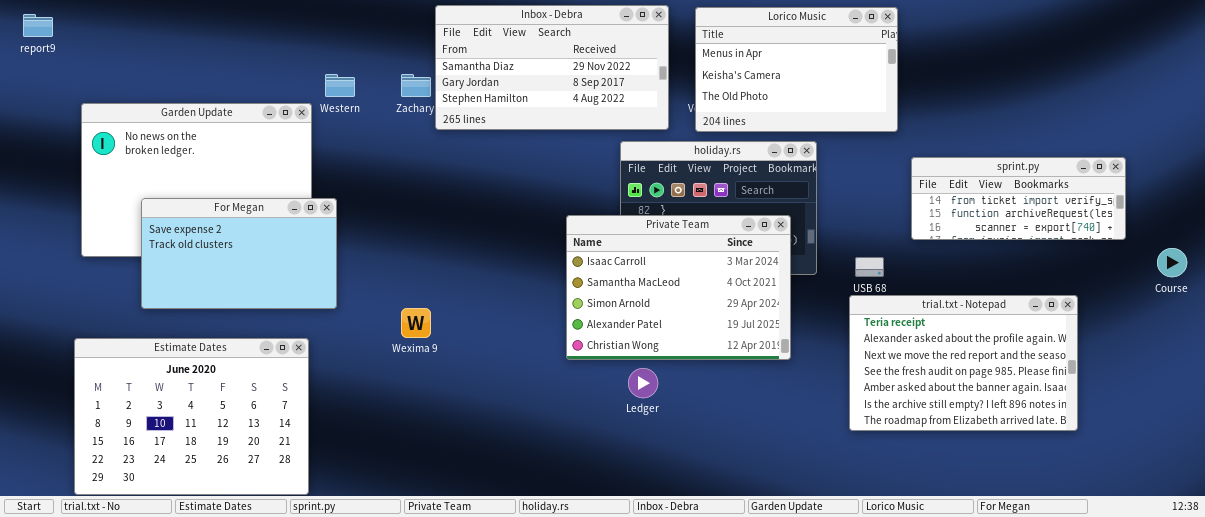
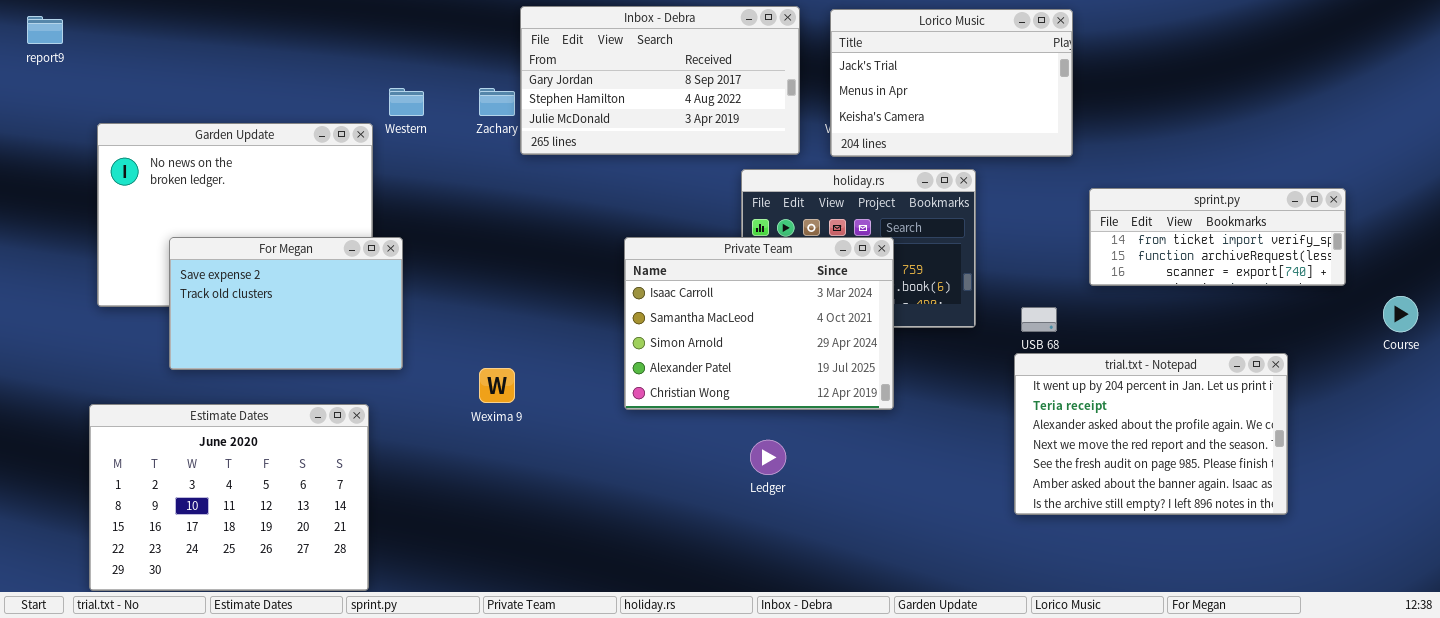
Inbox - Debra: [435,5,669,130] -> [520,6,800,155], scrolled down 1 row
Lorico Music: [695,7,898,132] -> [830,9,1073,157], scrolled up 1 row
Private Team: [566,215,791,360] -> [624,237,894,410], moved
trial.txt - Notepad: [849,295,1078,431] -> [1014,353,1288,515], scrolled up 1 row

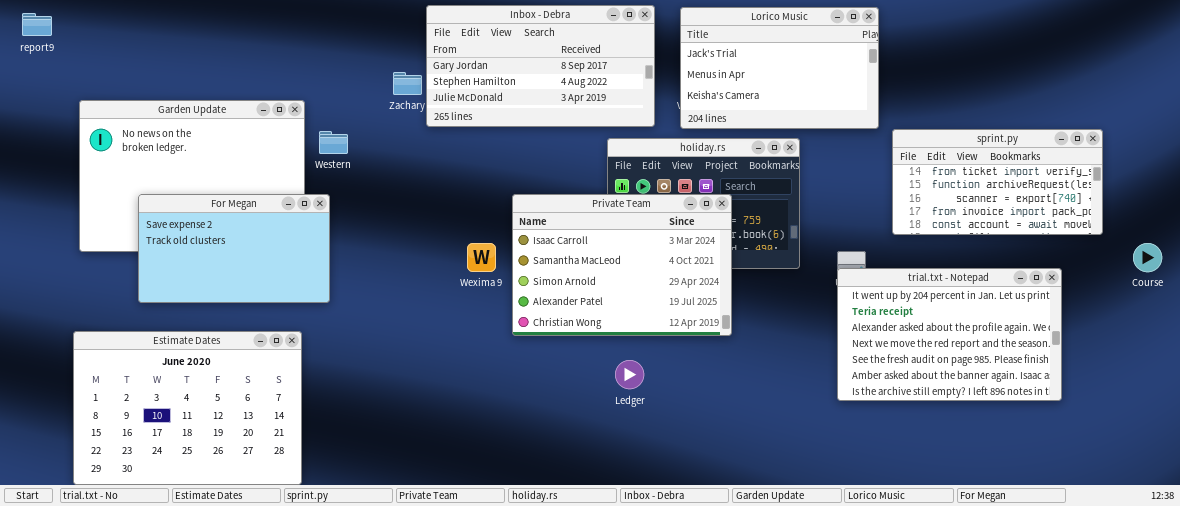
Western: [389,88,424,116] -> [319,131,348,154], moved
sprint.py: [1089,188,1346,286] -> [892,129,1103,235], resized
trial.txt - Notepad: [1014,353,1288,515] -> [837,268,1062,401], moved
Wexima 9: [479,368,515,403] -> [467,243,496,272], moved

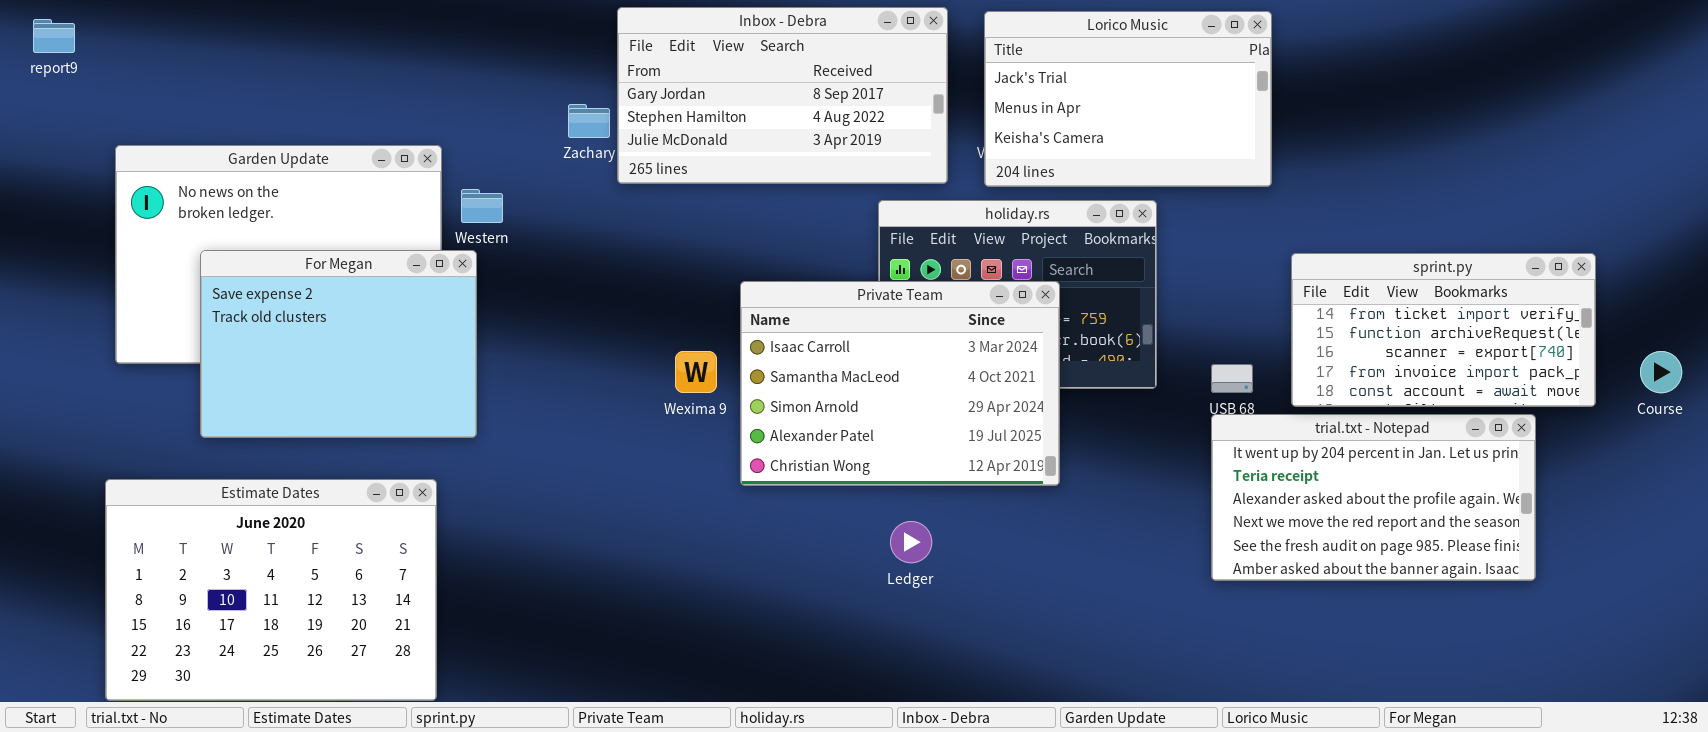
sprint.py: [892,129,1103,235] -> [1291,253,1596,407], moved
For Megan: [138,194,330,303] -> [200,250,477,438], resized
trial.txt - Notepad: [837,268,1062,401] -> [1211,414,1536,581], resized

